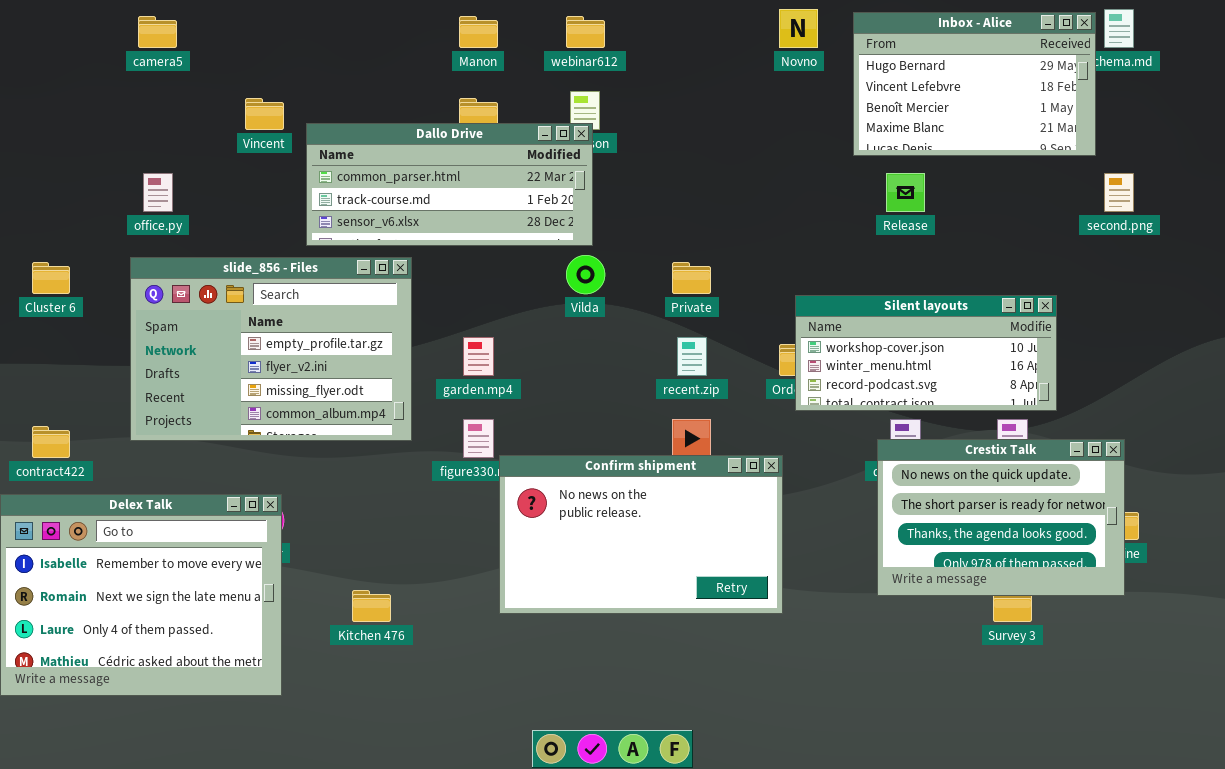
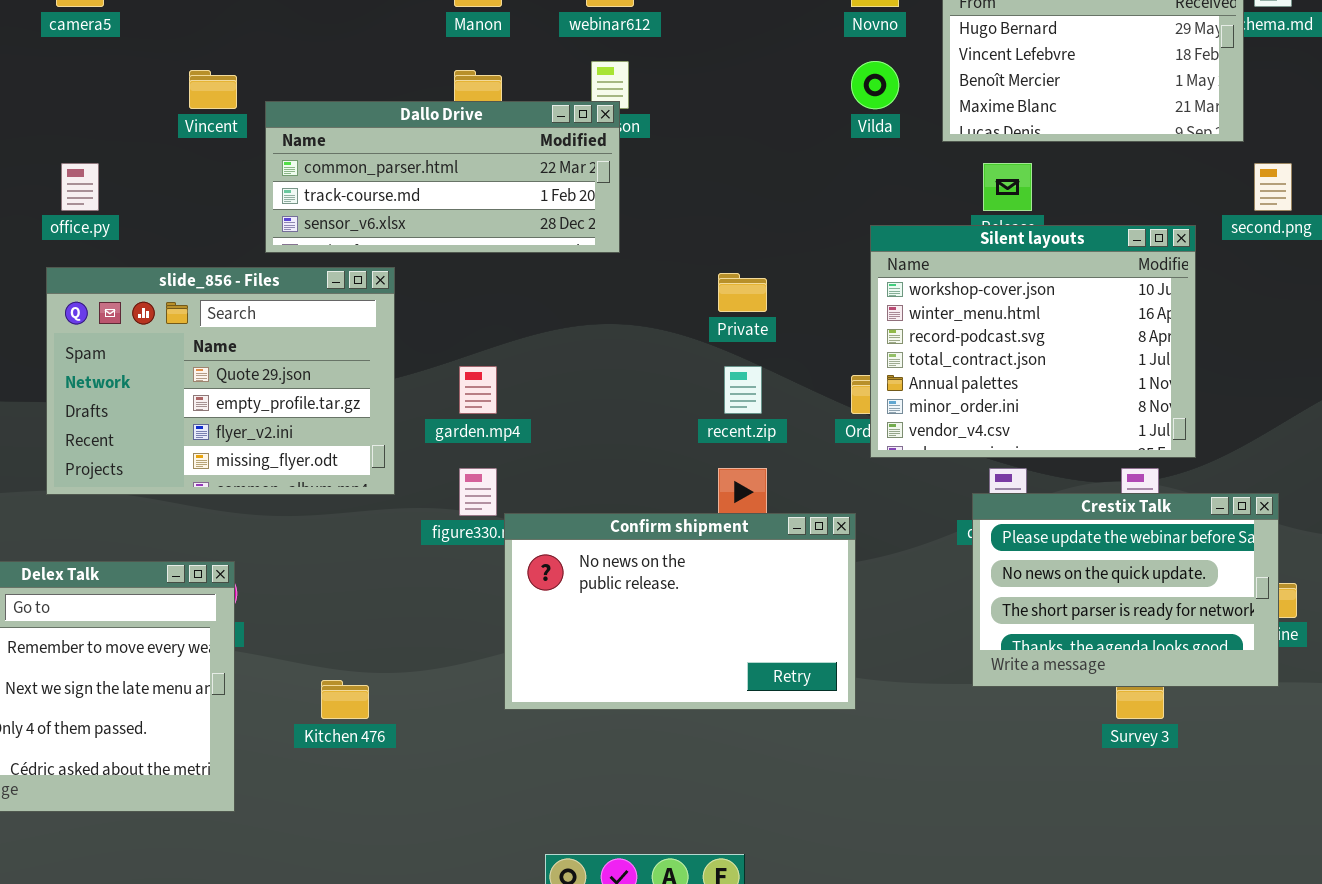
Vilda: [566,255,605,294] -> [851,61,899,109], moved
slide_856 - Files: [130,257,412,441] -> [46,267,395,495], scrolled up 1 row
Silent layouts: [795,295,1057,411] -> [870,225,1196,458], resized
Crestix Talk: [877,439,1125,596] -> [972,493,1279,687], scrolled up 1 row

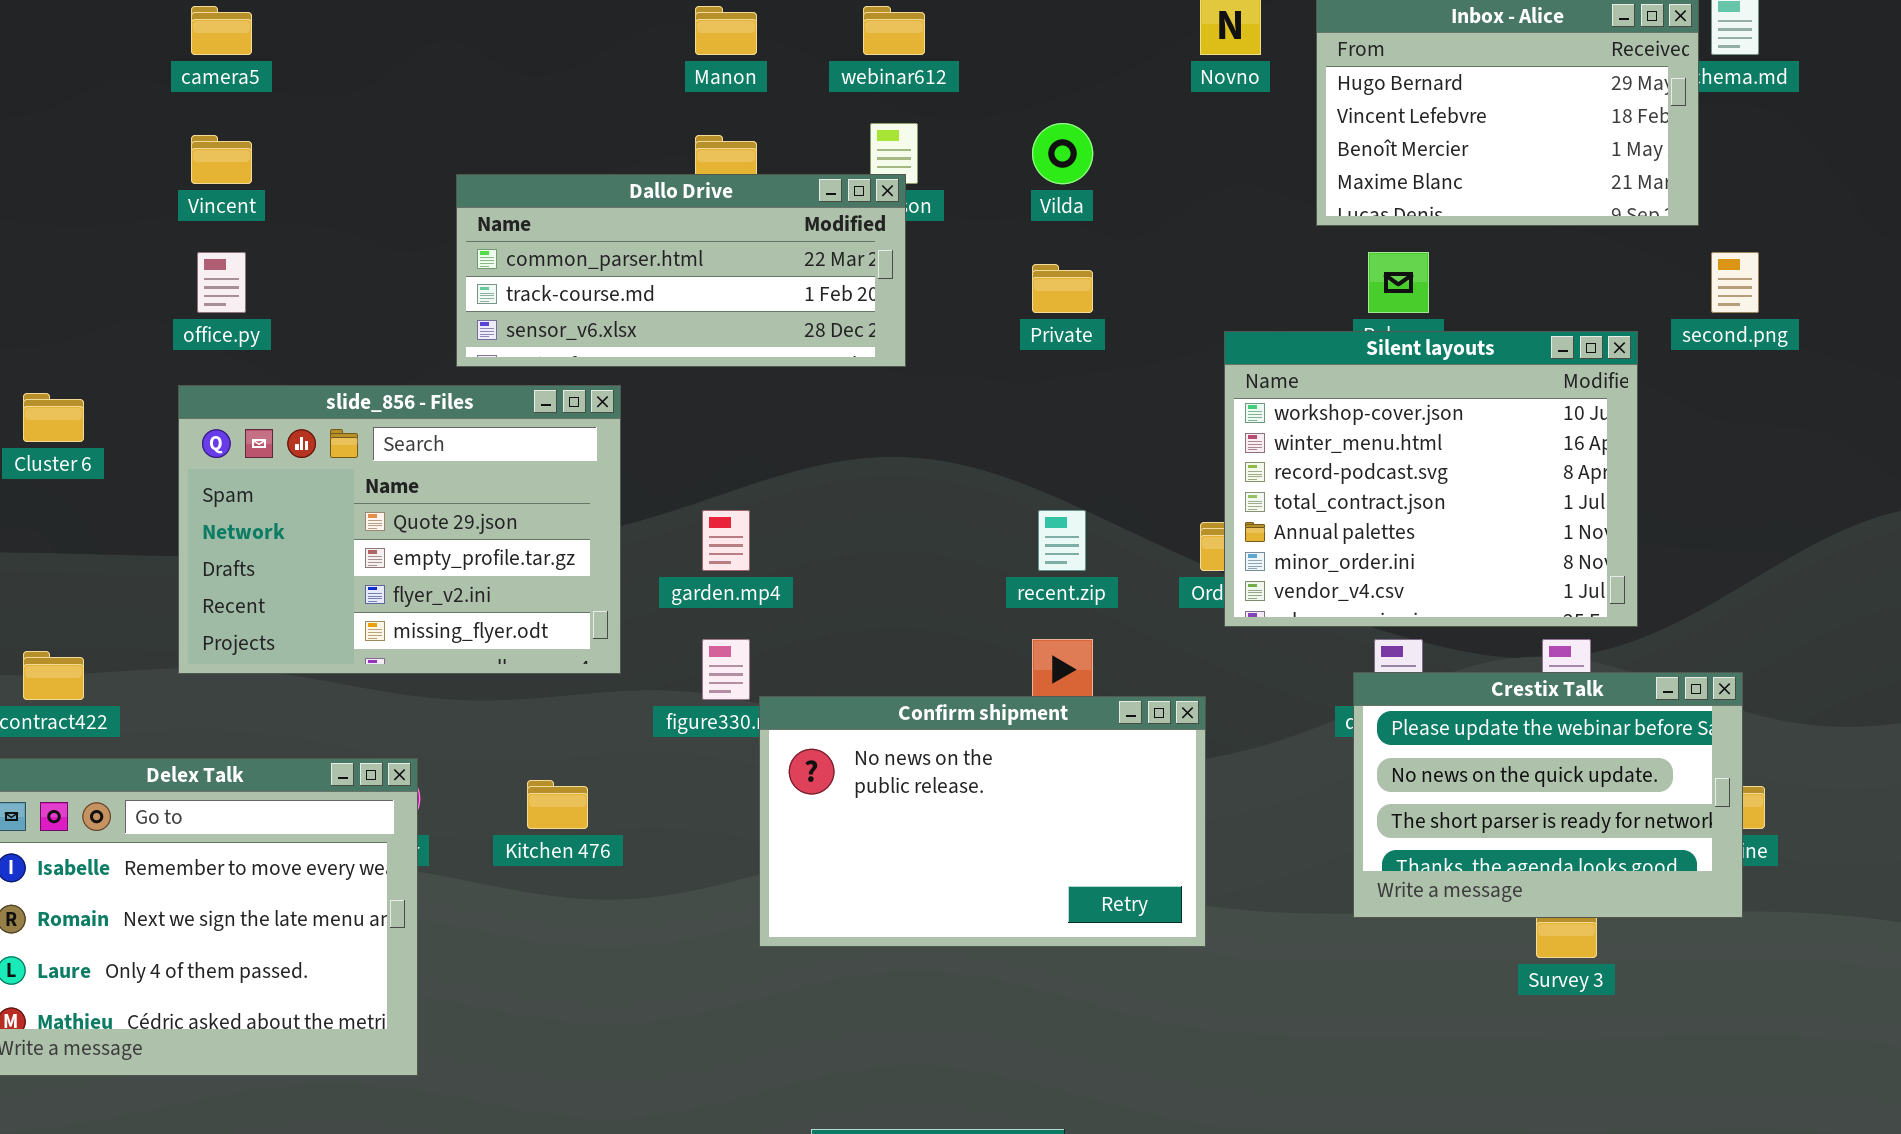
Vilda: [851,61,899,109] -> [1032,123,1093,184], moved
Vincent: [189,70,237,109] -> [191,135,252,184], moved
Private: [718,273,767,312] -> [1032,264,1093,313], moved
Kitchen 476: [321,680,369,719] -> [527,780,588,829], moved

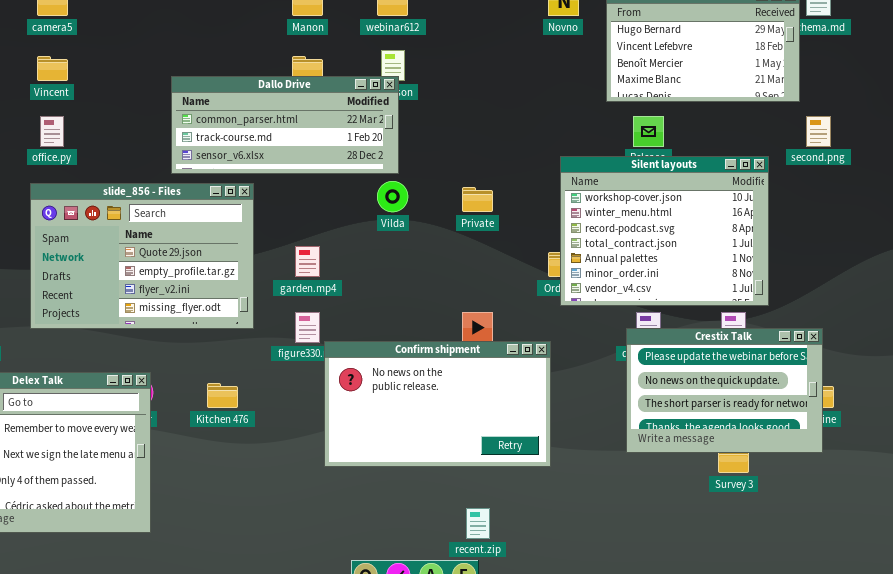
Vilda: [1032,123,1093,184] -> [377,181,408,212], moved
Private: [1032,264,1093,313] -> [462,187,493,212], moved
recent.zip: [1038,510,1086,571] -> [466,508,490,539], moved

